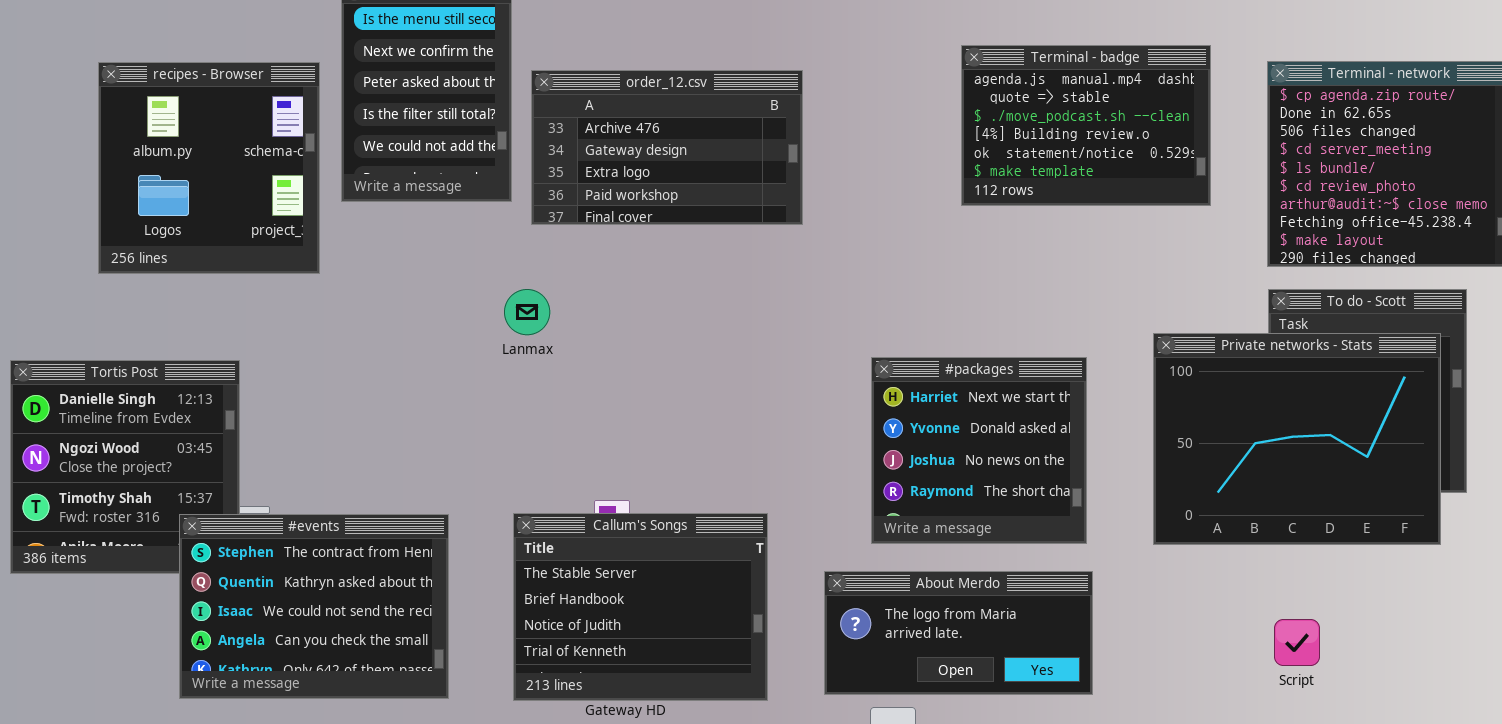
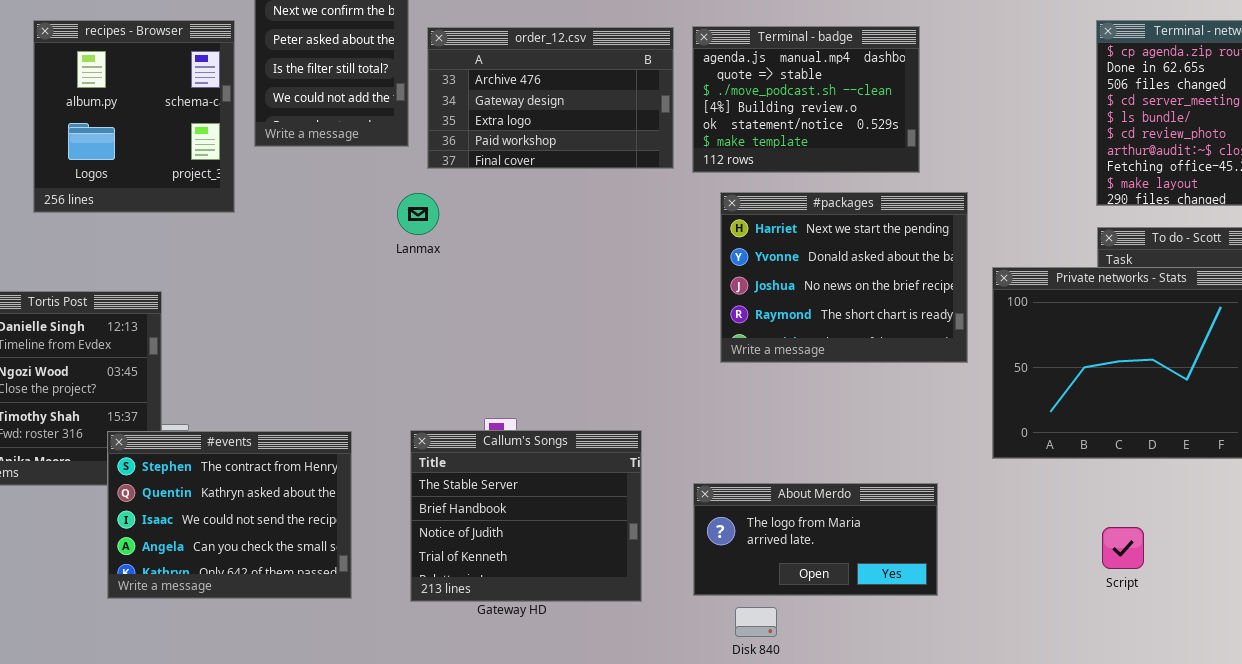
Terminal - badge: [961,45,1211,206] -> [692,26,920,173], moved
Lanmax: [504,289,550,335] -> [397,193,439,235], moved
#packages: [871,357,1087,544] -> [720,192,968,363], moved, resized

